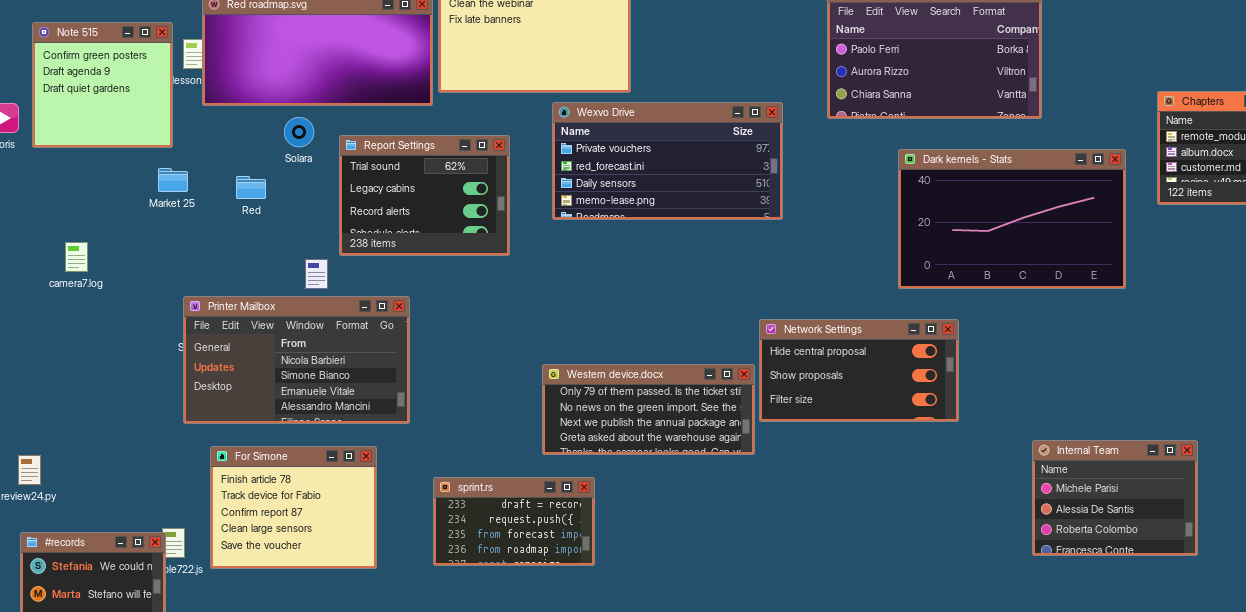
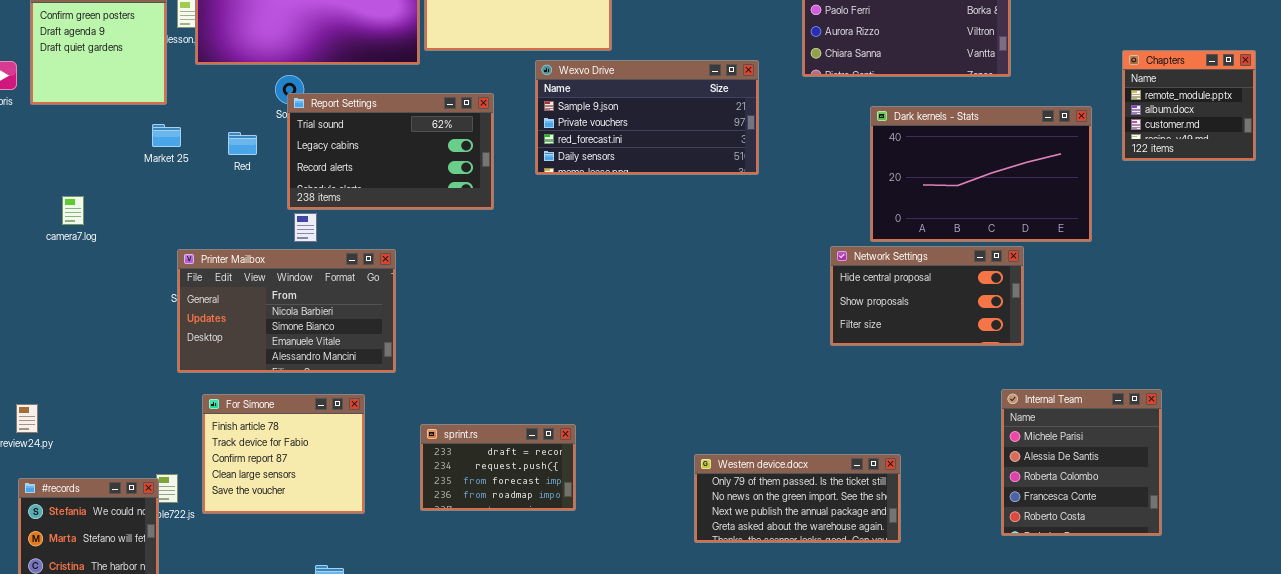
Wexvo Drive: [552,102,783,220] -> [535,60,759,175], scrolled up 1 row
Report Settings: [339,135,510,256] -> [287,93,494,210], resized
Network Settings: [759,319,959,422] -> [830,246,1024,346], moved
Western device.docx: [542,364,755,455] -> [694,454,901,543], moved
Internal Team: [1032,440,1198,556] -> [1001,389,1162,536], resized

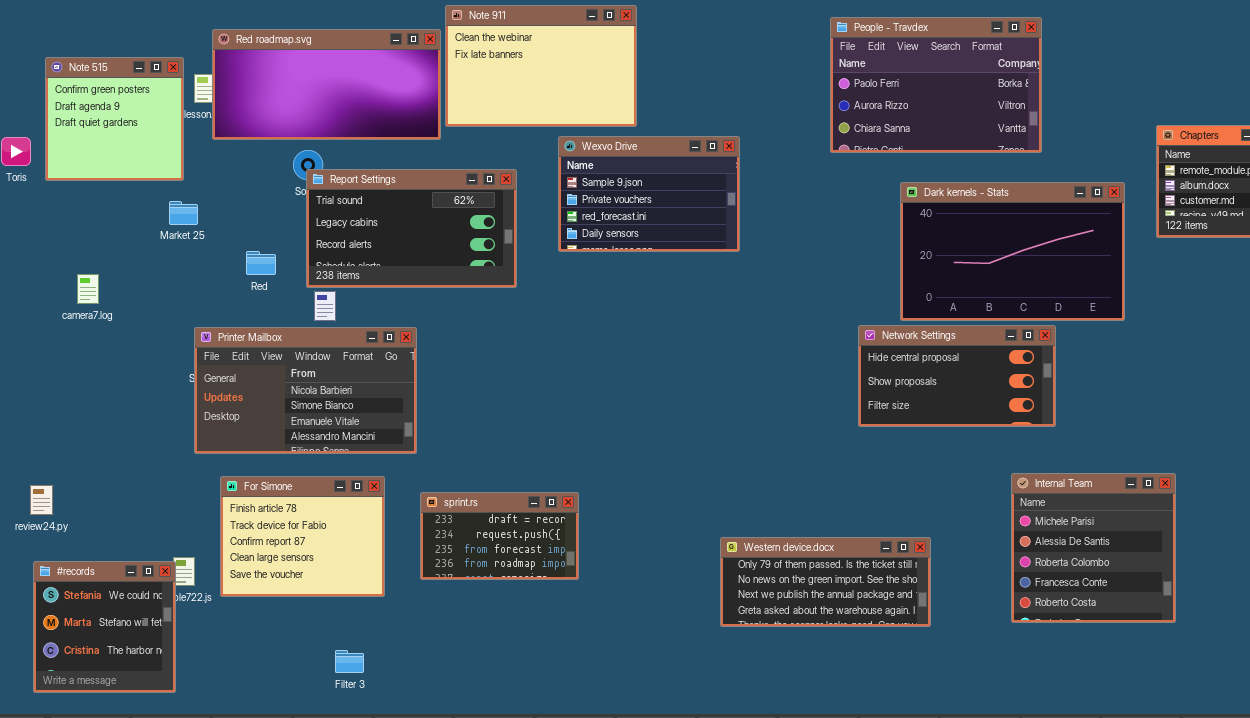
Wexvo Drive: [535,60,759,175] -> [558,136,740,252], resized
Red: [228,132,257,155] -> [246,251,276,275], moved
Internal Team: [1001,389,1162,536] -> [1011,473,1176,623], moved
sprint.rs: [420,424,576,511] -> [420,492,579,580], moved

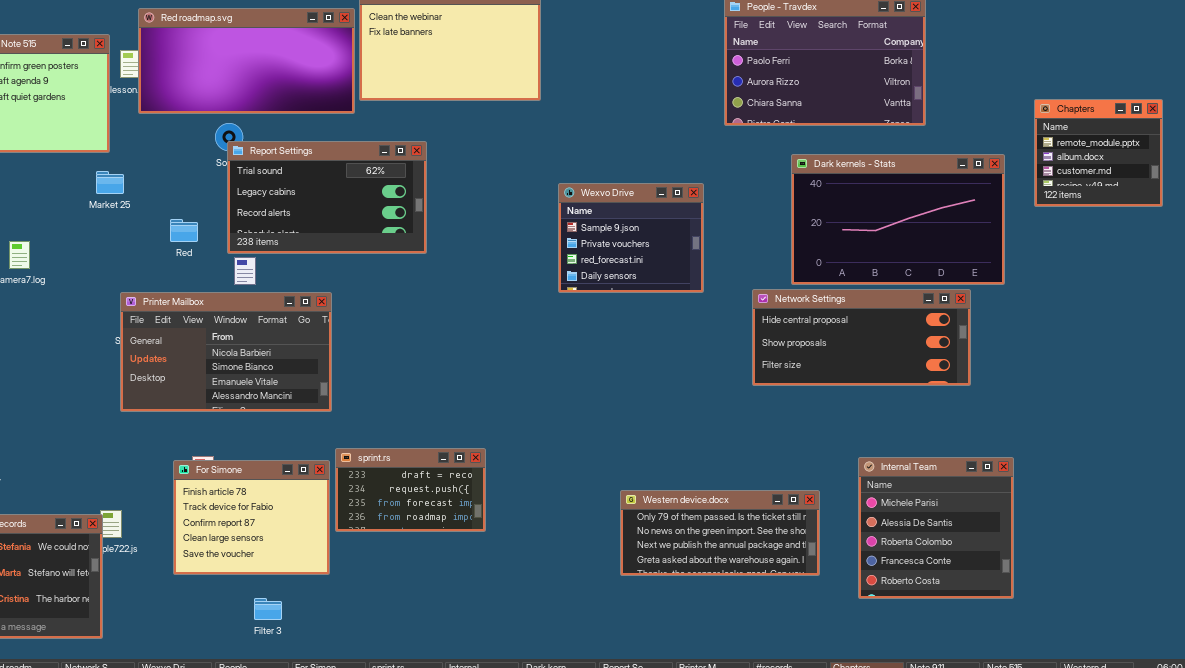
Wexvo Drive: [558,136,740,252] -> [558,183,704,293], moved, resized
Network Settings: [858,325,1056,427] -> [752,289,971,386], resized
Internal Team: [1011,473,1176,623] -> [858,457,1014,599], moved
For Simone: [220,476,385,597] -> [173,460,330,575], moved

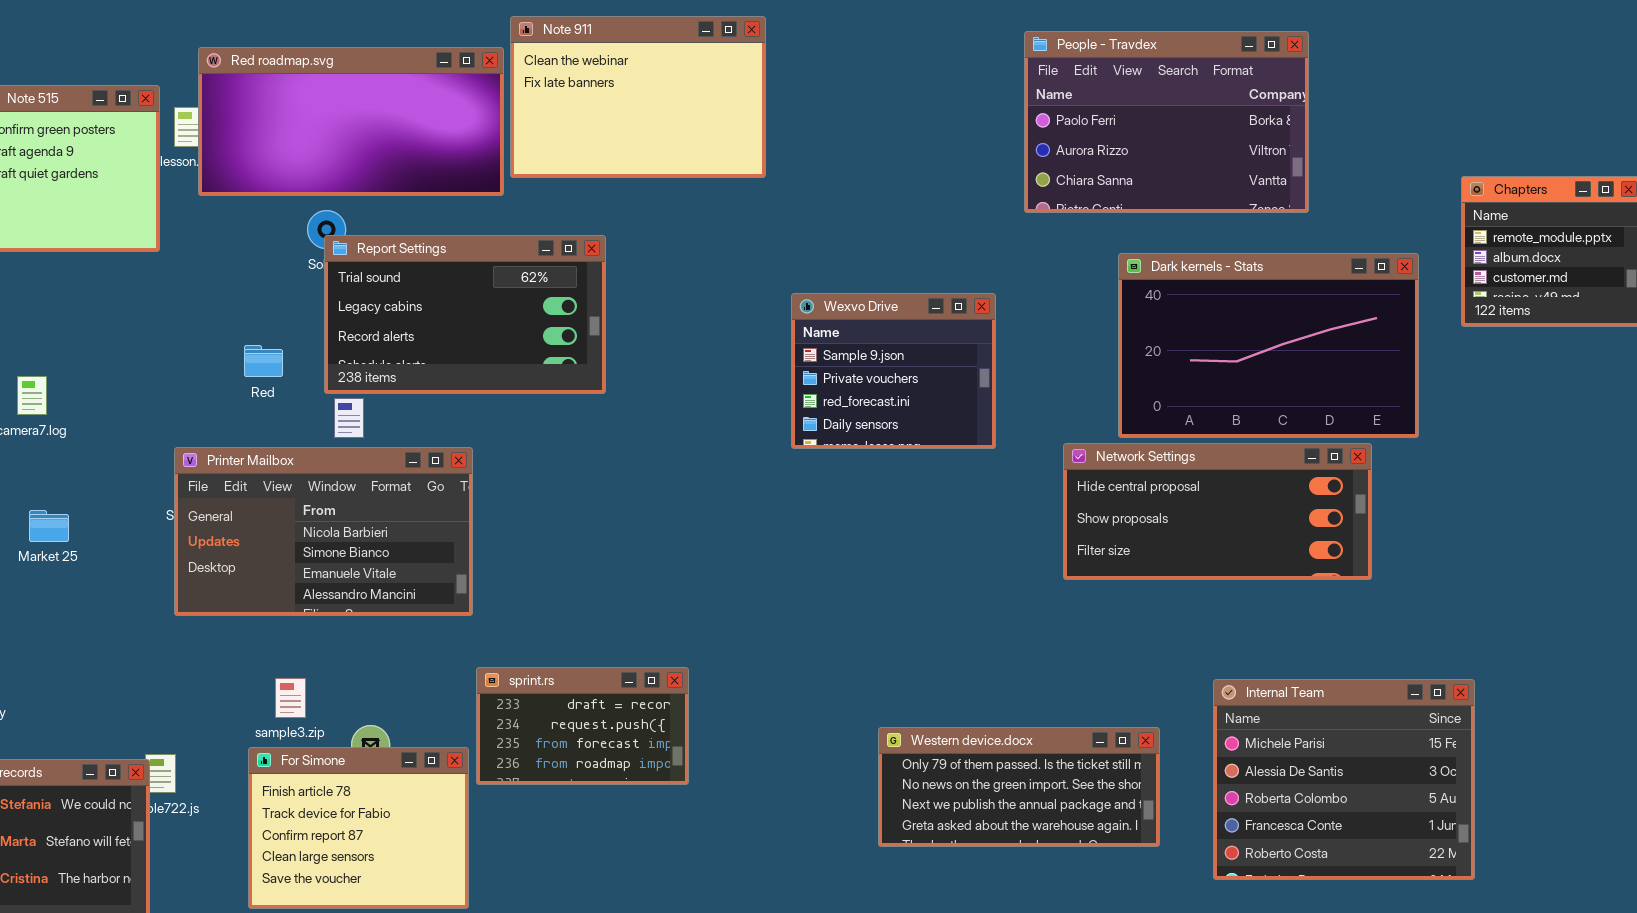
Market 25: [96,171,124,194] -> [29,510,69,542], moved
Internal Team: [858,457,1014,599] -> [1213,679,1475,880], resized
For Simone: [173,460,330,575] -> [248,747,469,909], moved

